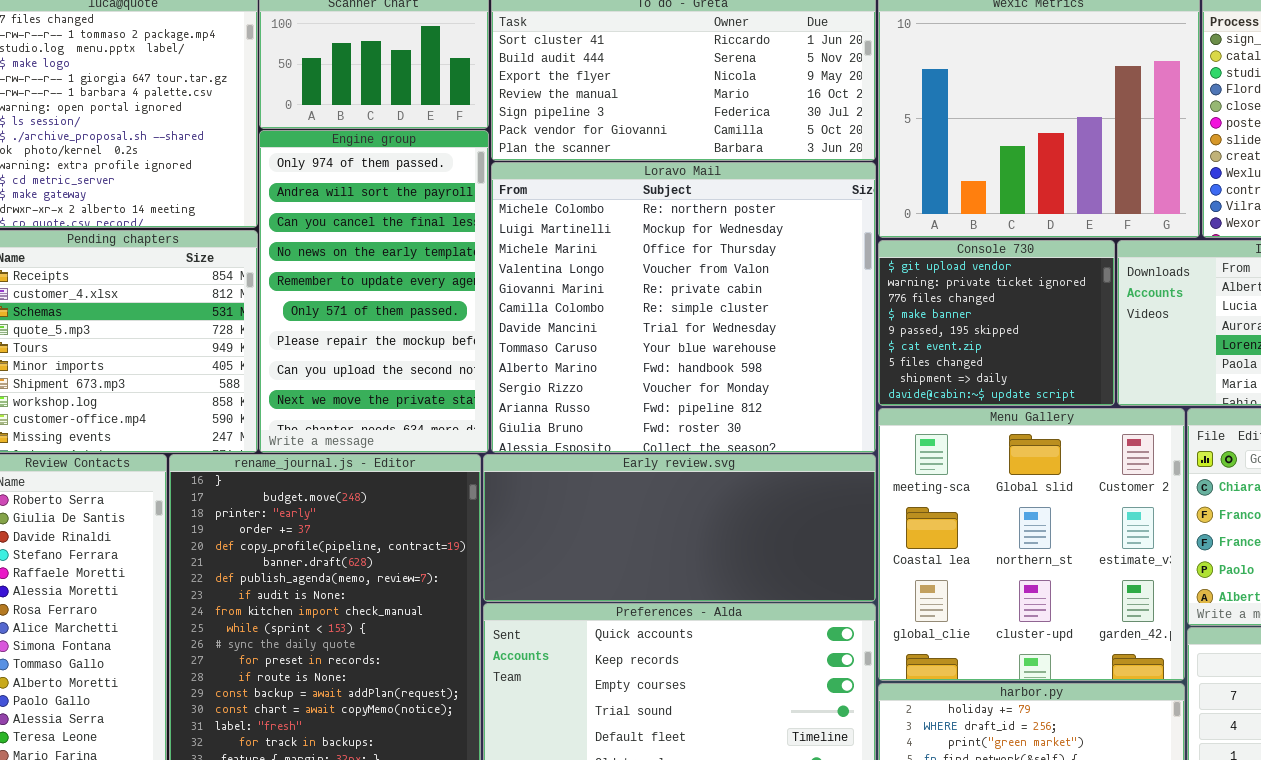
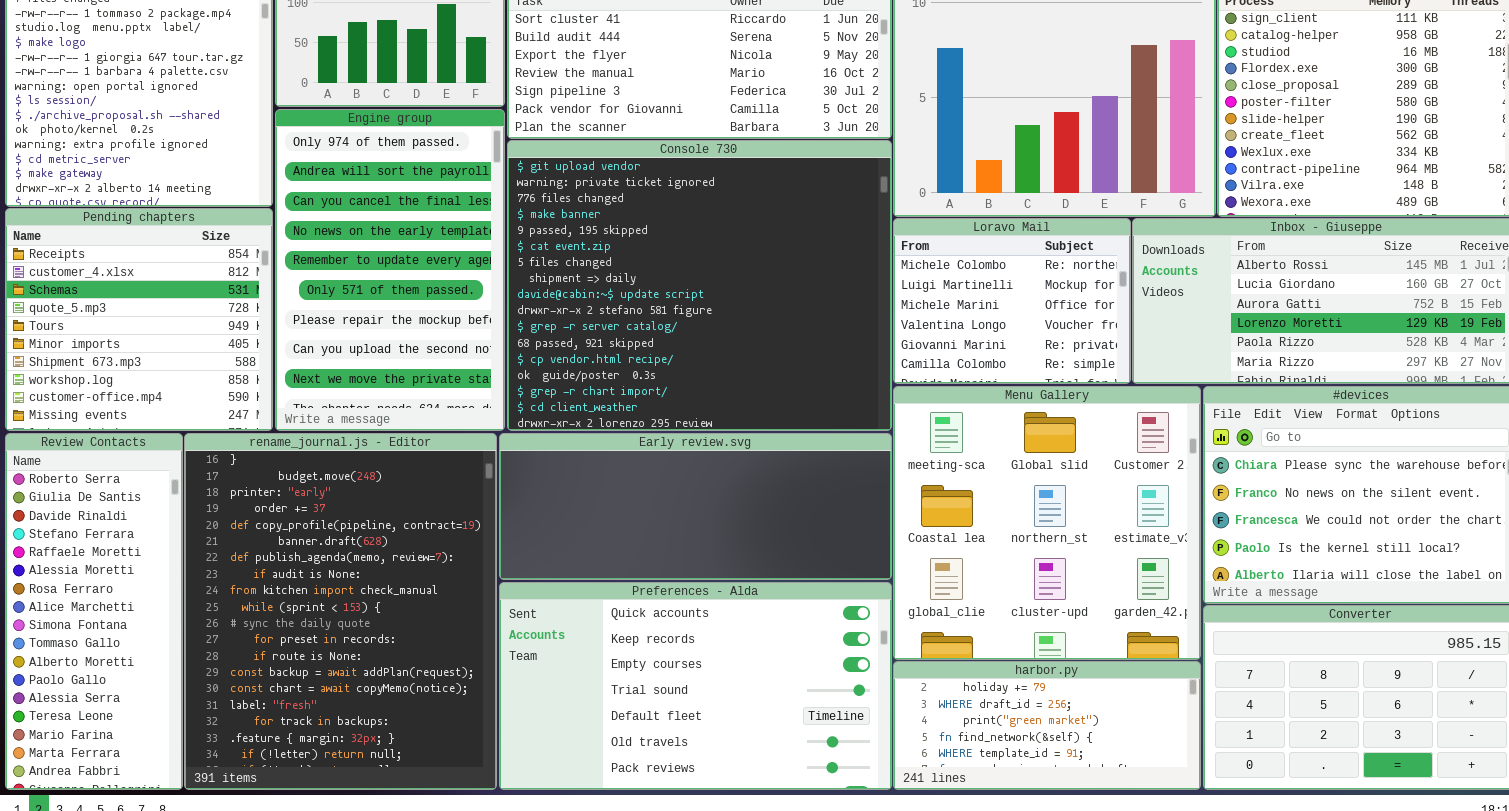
Loravo Mail: [491,162,876,453] -> [893,218,1131,384], moved, resized
Console 730: [878,240,1115,406] -> [507,140,892,431], moved, resized

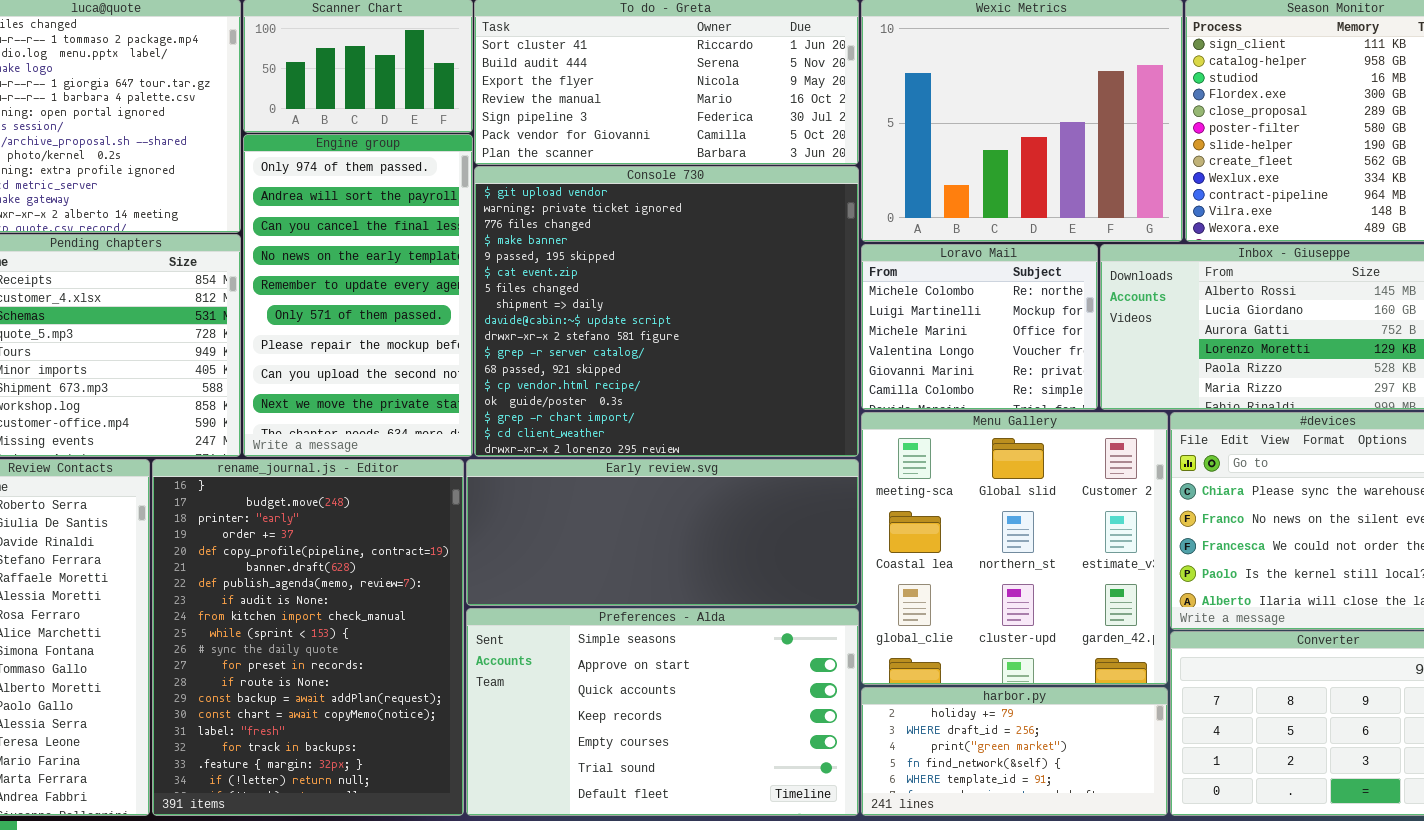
Preferences - Alda: [499,582,892,790] -> [466,608,859,816], scrolled up 2 rows

